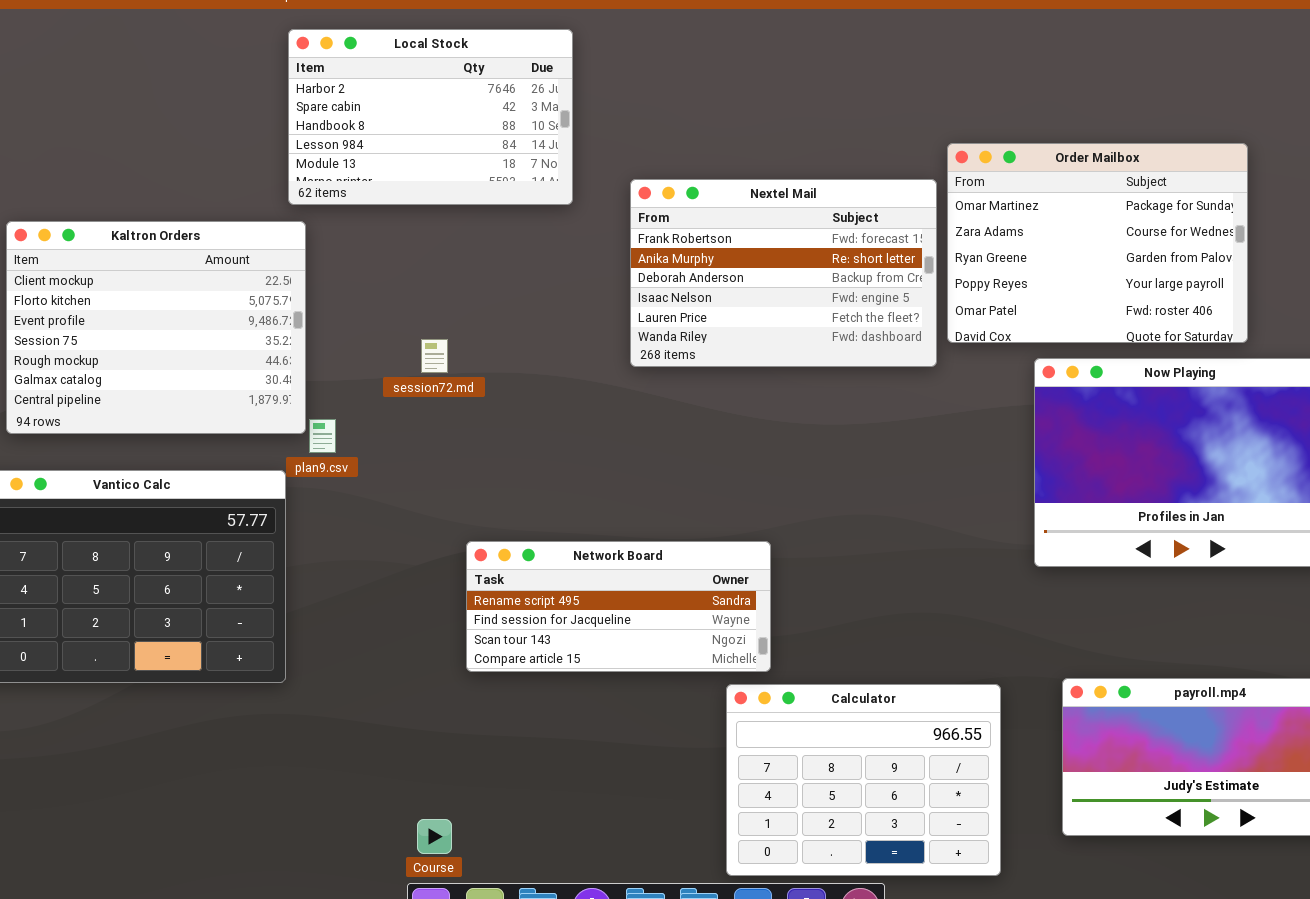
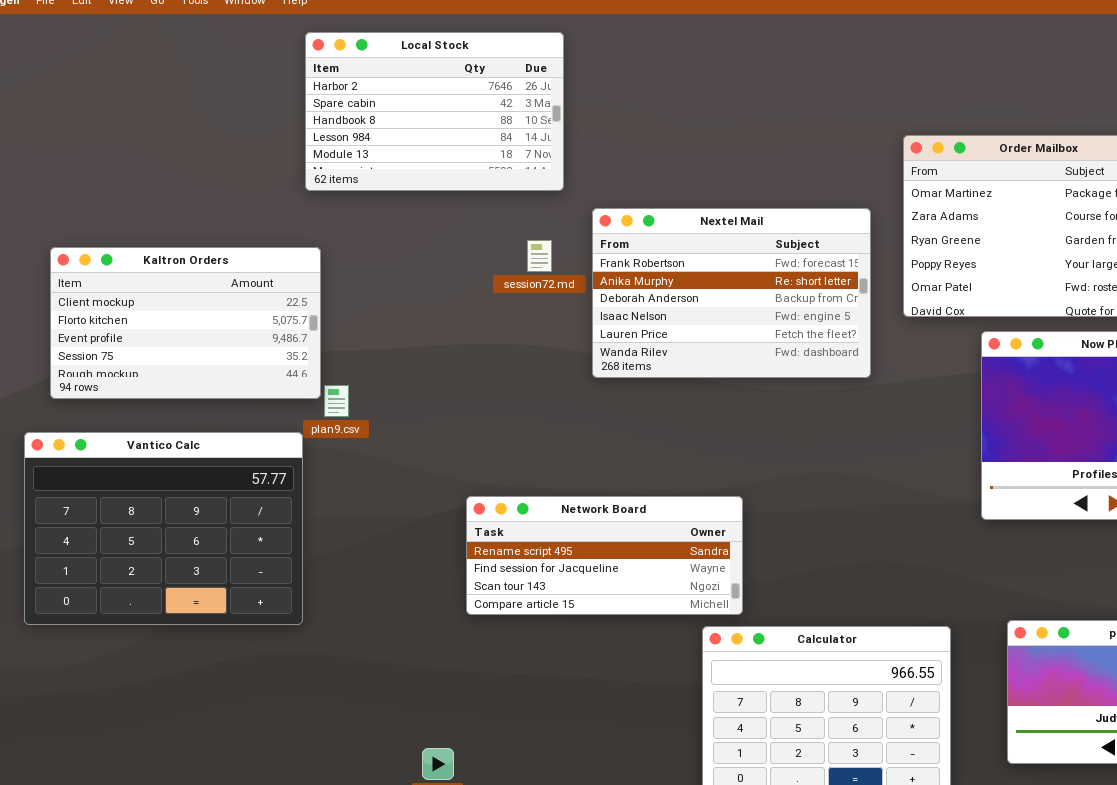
Nextel Mail: [630,179,937,367] -> [592,208,871,378], moved
Kaltron Orders: [6,221,306,434] -> [50,247,321,399], resized
session72.md: [421,339,448,373] -> [527,240,552,272], moved

